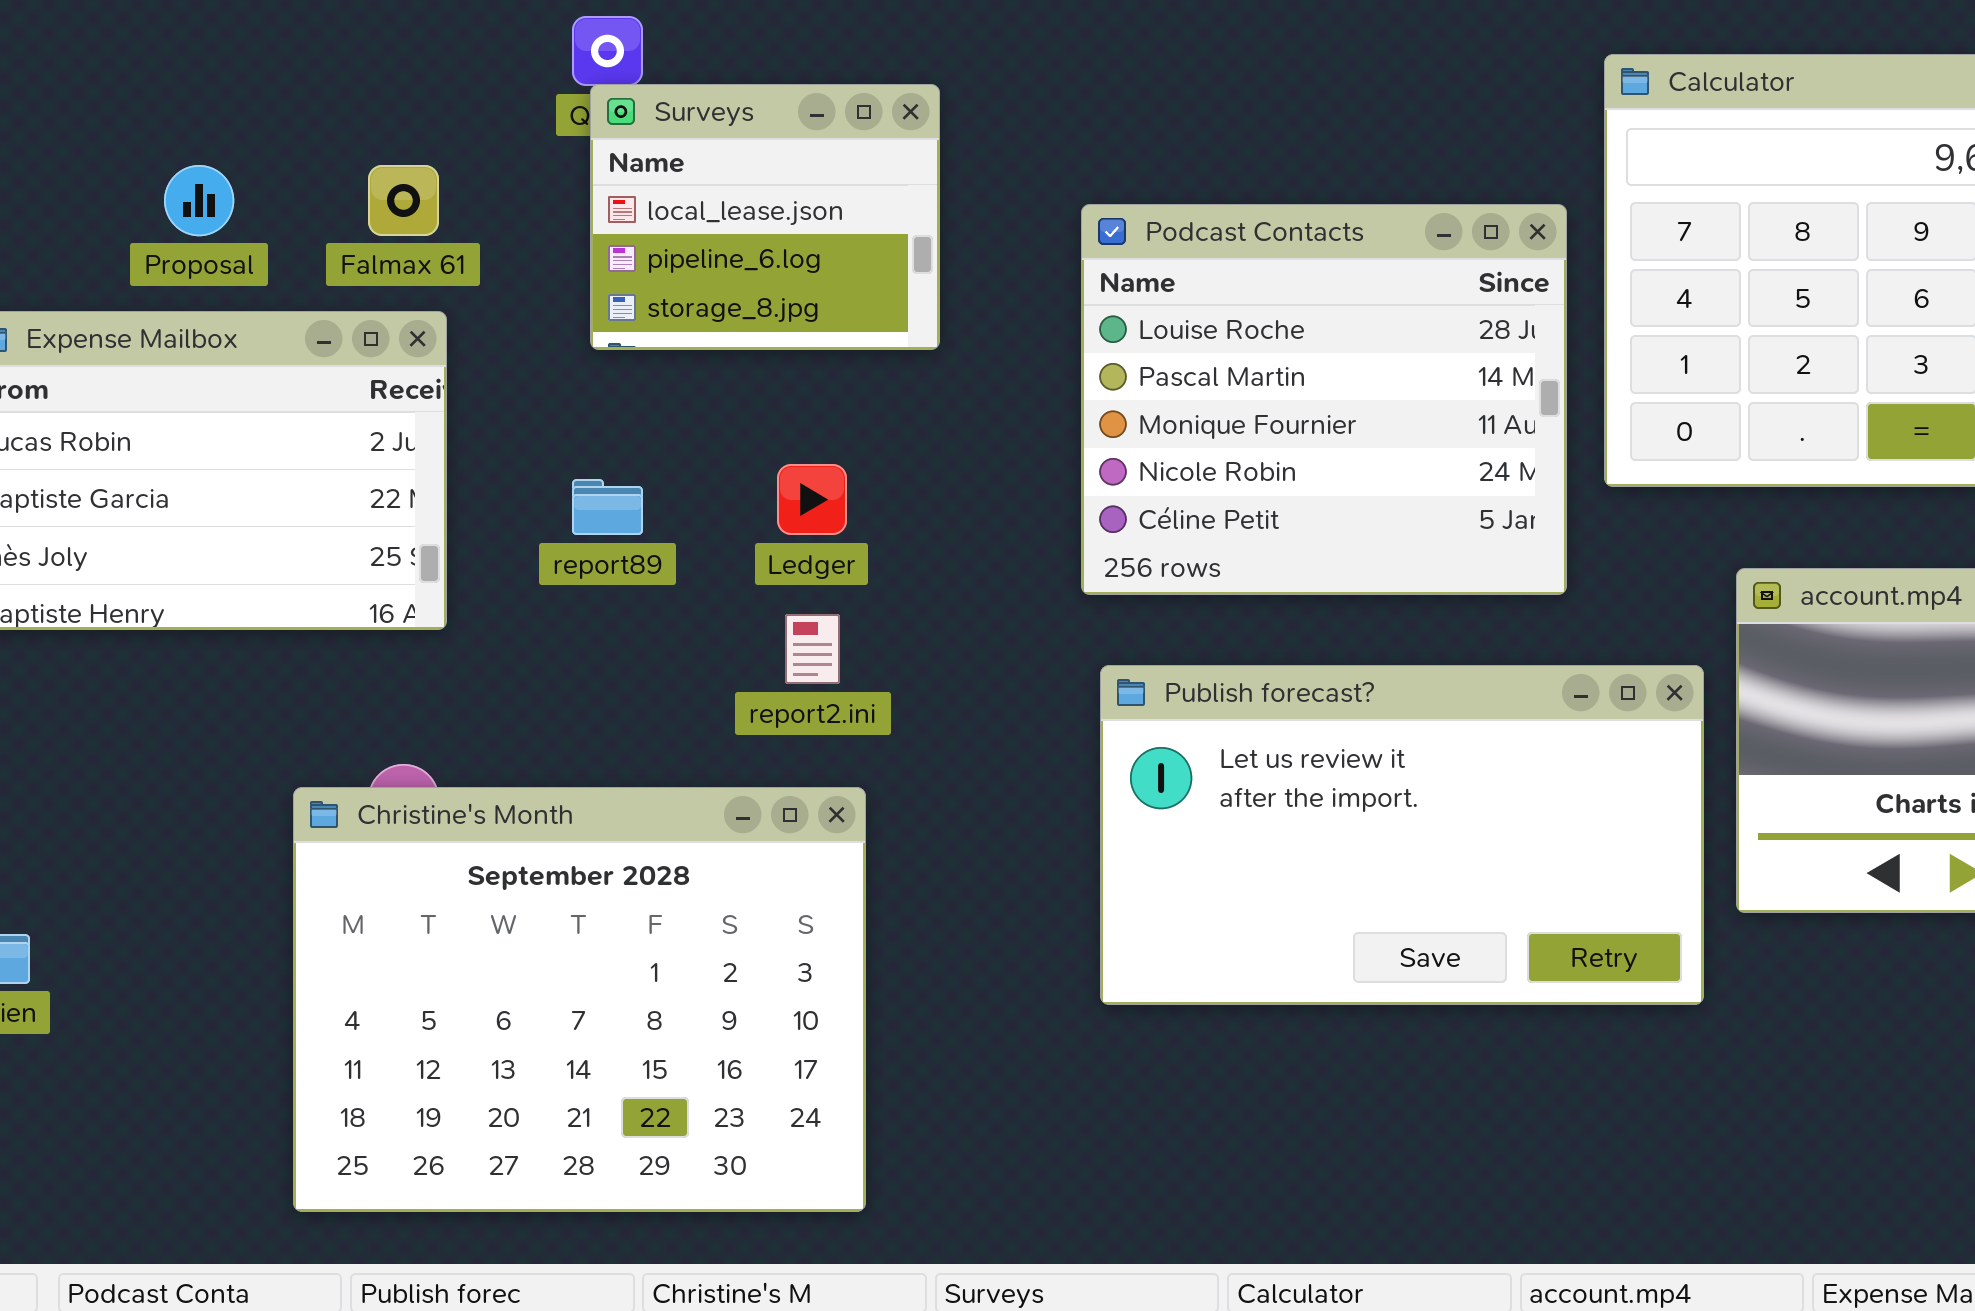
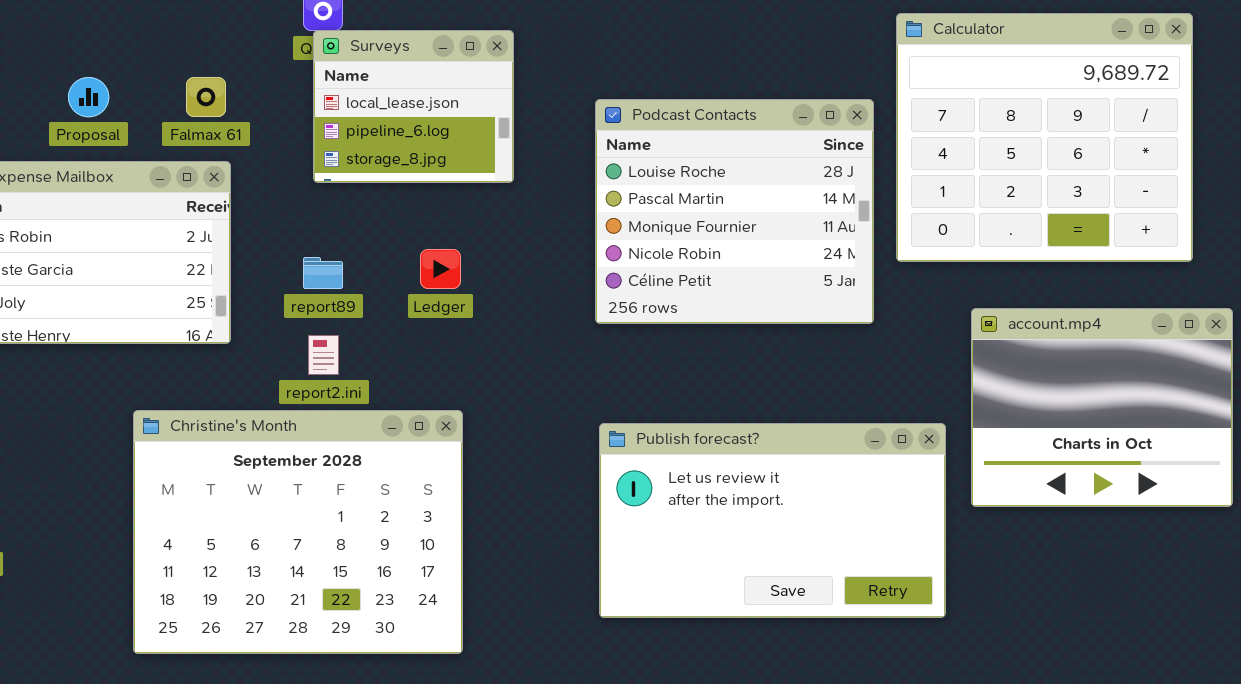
report2.ini: [785,614,840,684] -> [308,335,339,375], moved
Publish forecast?: [1100,665,1704,1005] -> [599,423,946,618], moved
Christine's Month: [293,787,866,1212] -> [133,410,463,654], moved

